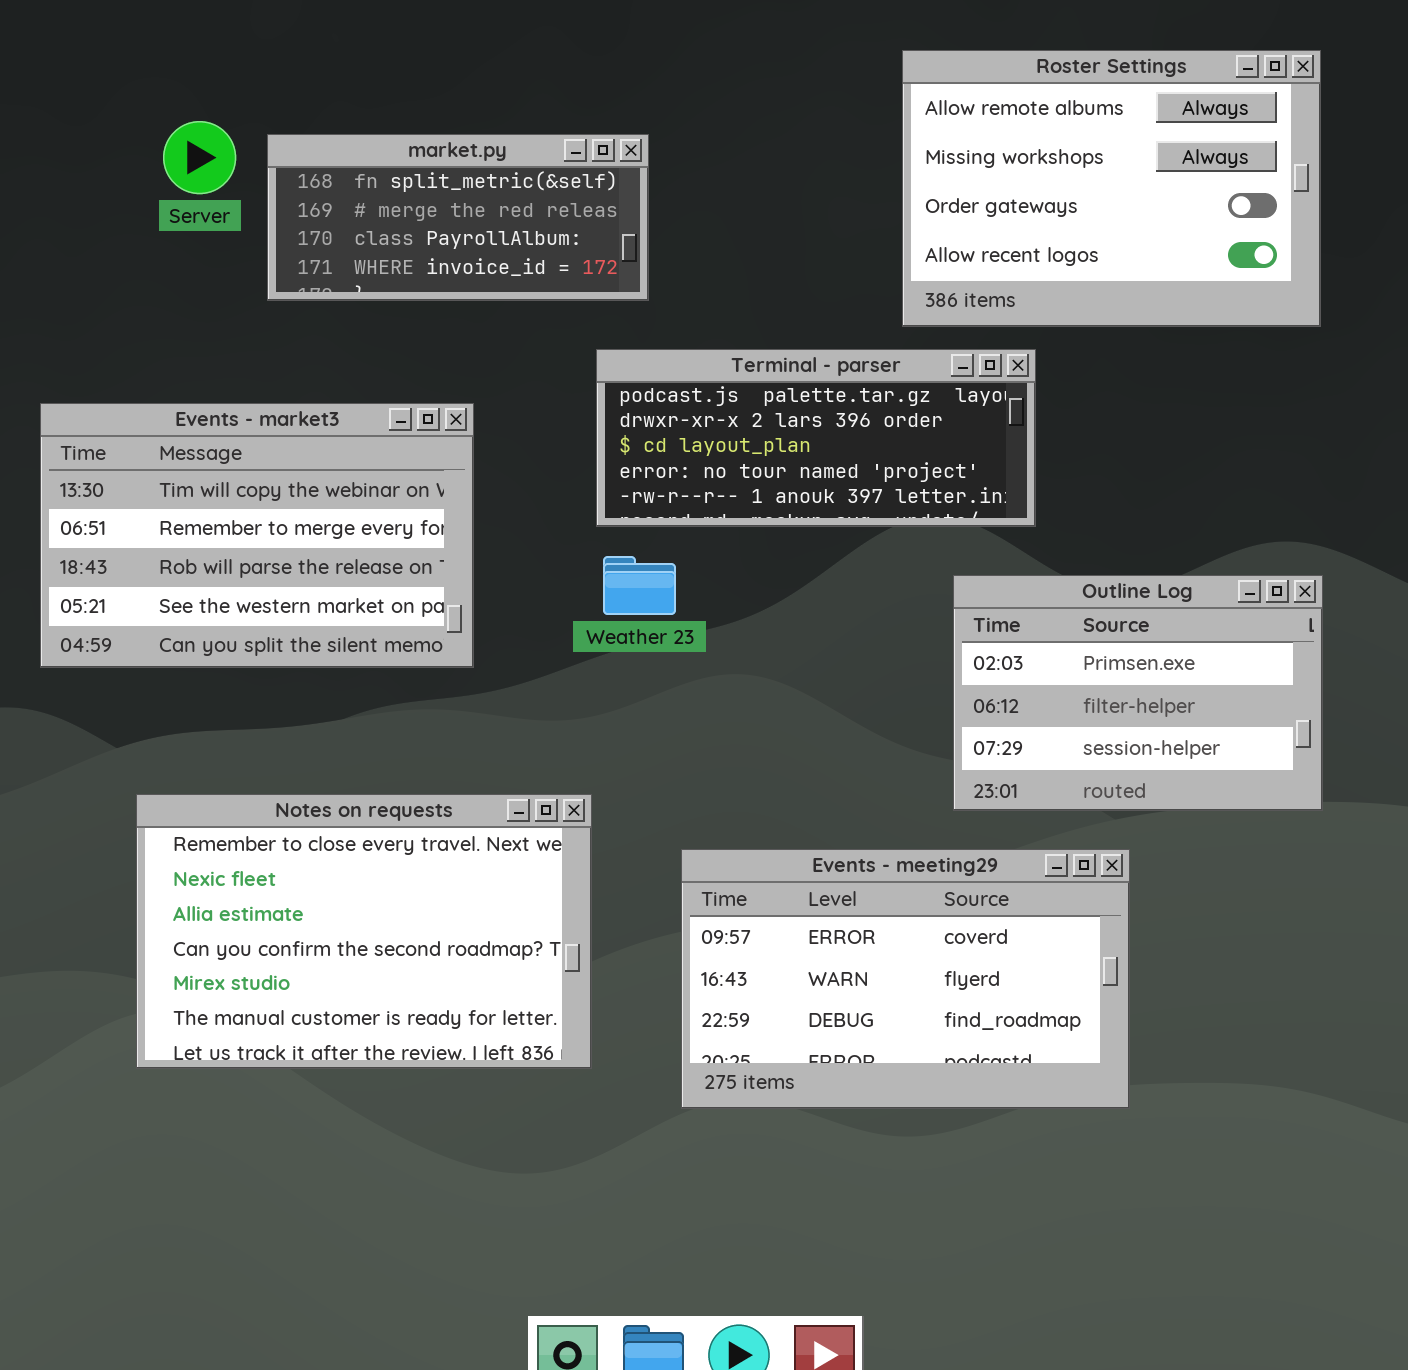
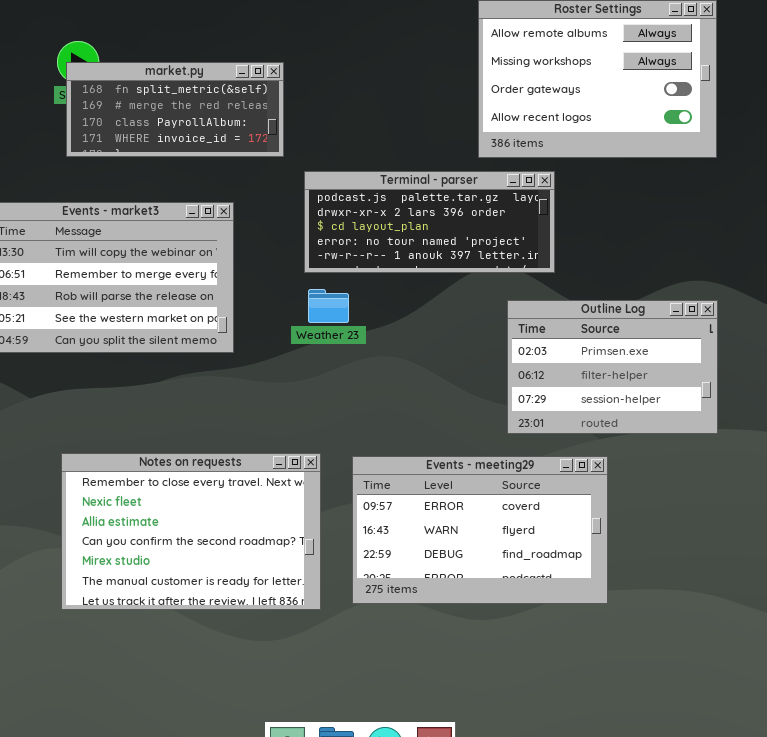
market.py: [267,134,649,301] -> [66,62,284,157], moved
Notes on requests: [136,794,592,1069] -> [61,453,321,610], moved

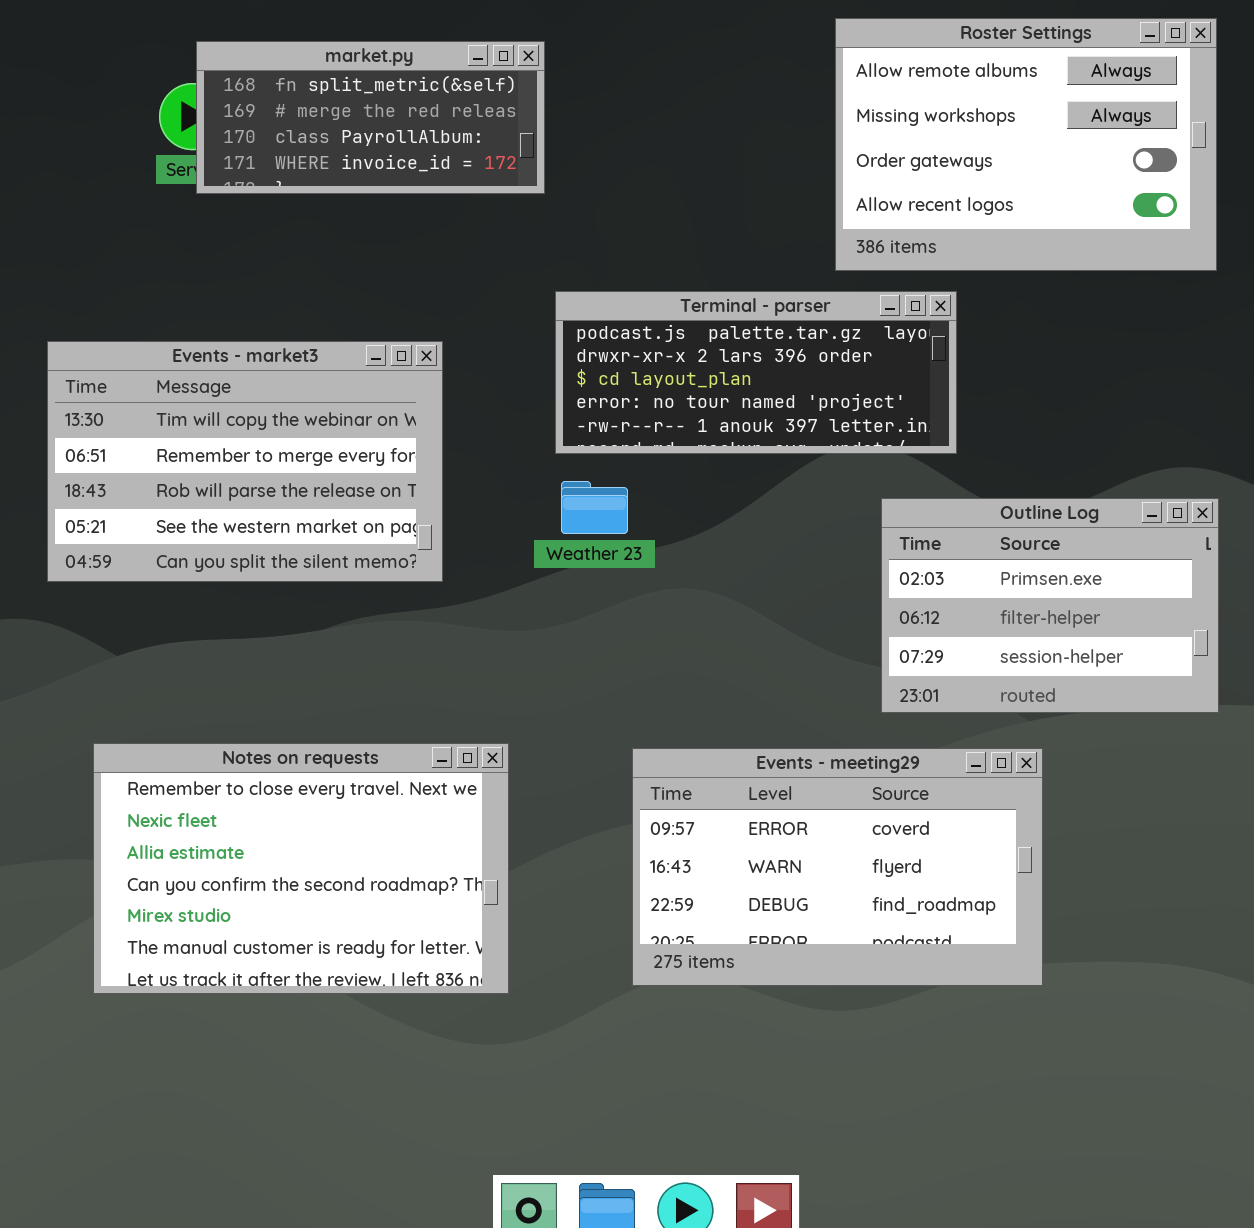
market.py: [66,62,284,157] -> [196,41,545,194], moved
Notes on requests: [61,453,321,610] -> [93,743,509,994], moved

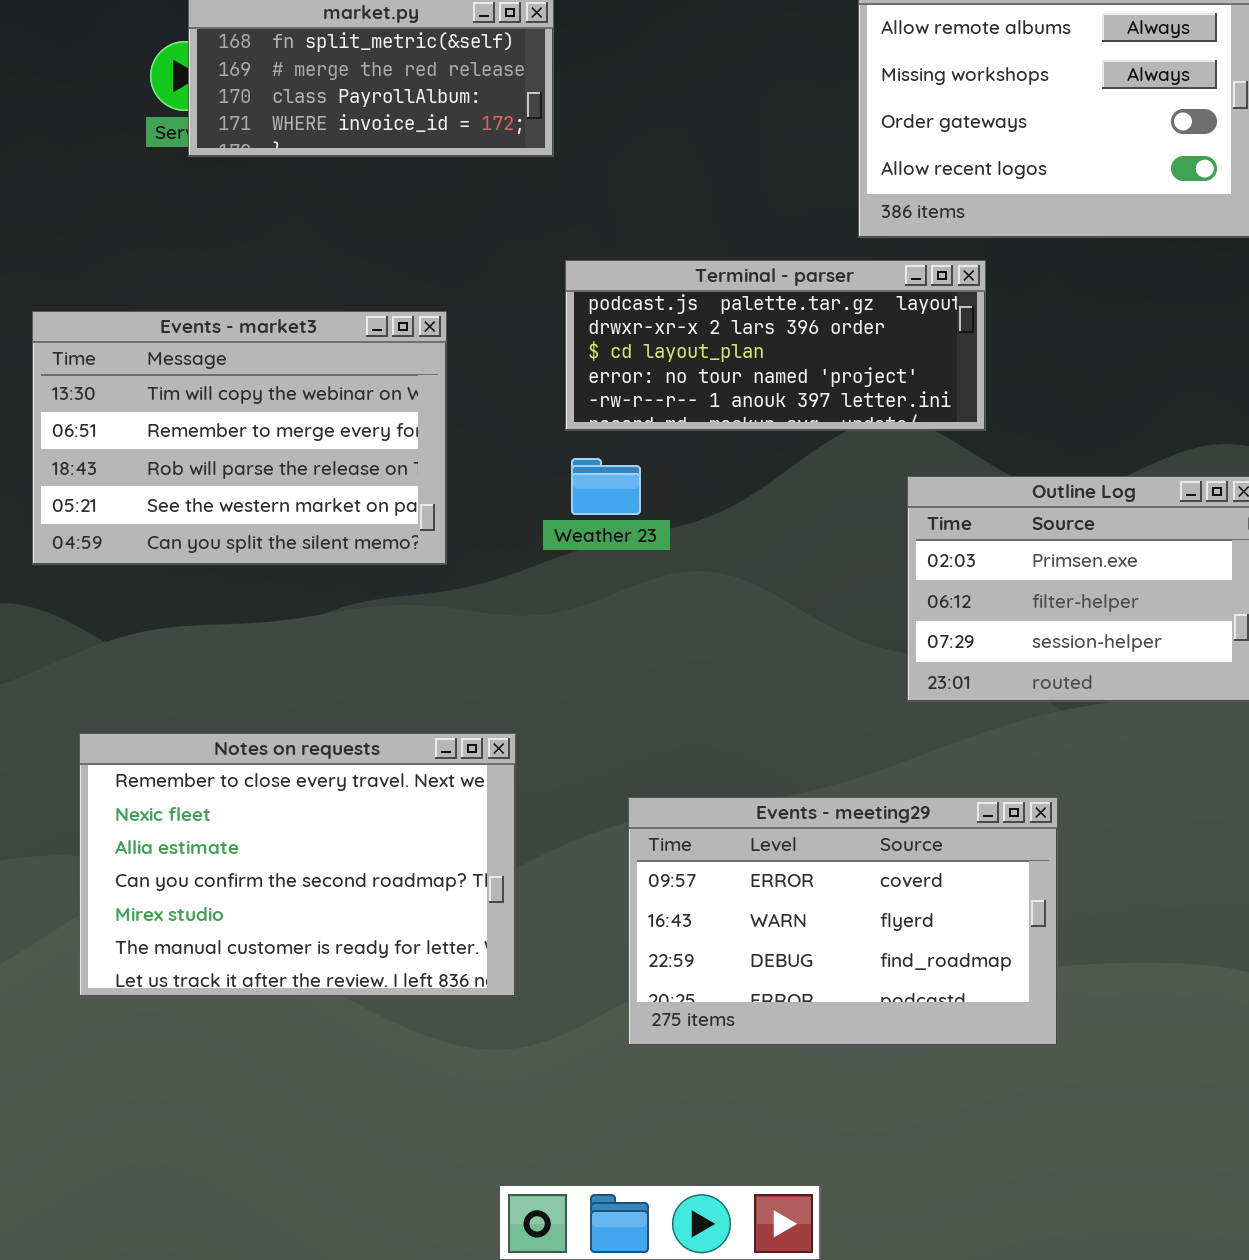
Events - meeting29: [632,748,1043,986] -> [628,797,1058,1046], moved

